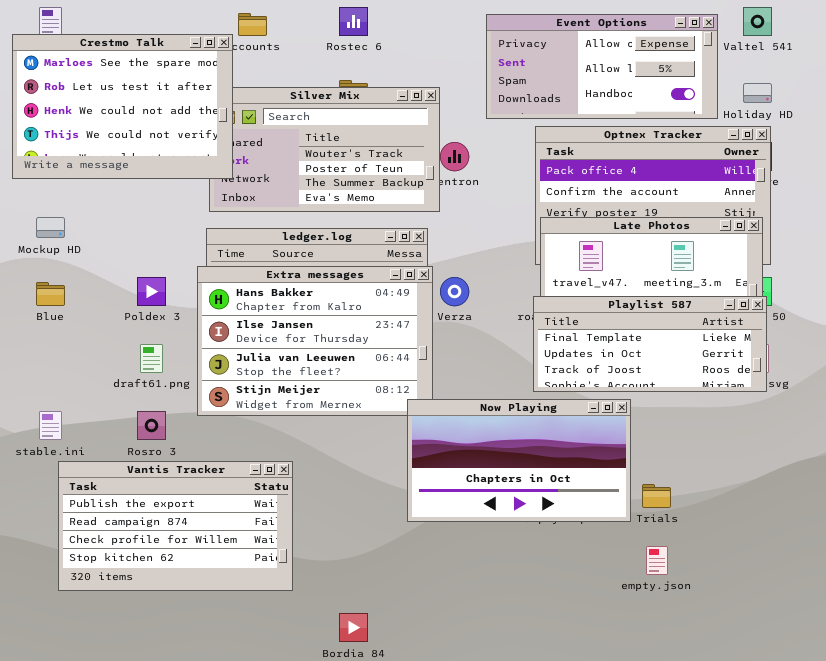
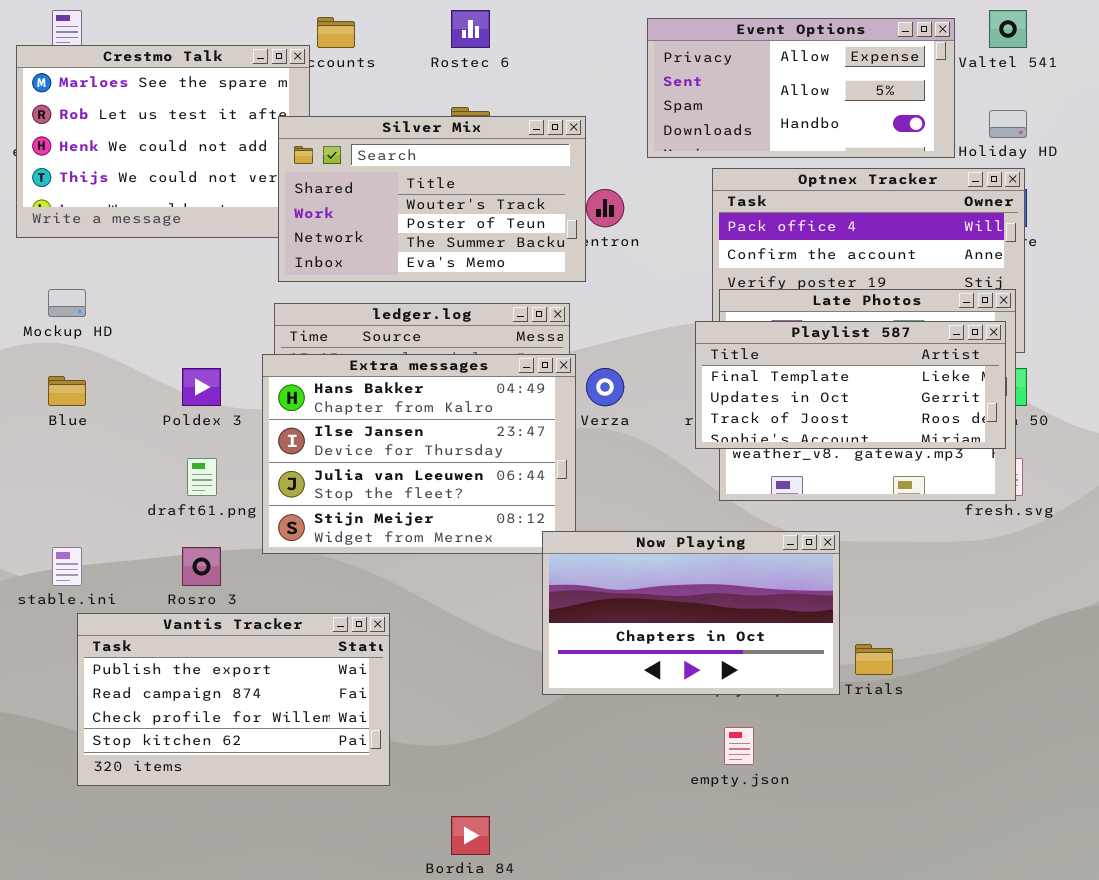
Silver Mix: [209,87,440,212] -> [278,116,586,282], raised
Playlist 587: [533,296,767,392] -> [695,321,1006,449], moved
empty.json: [646,546,668,575] -> [724,727,754,765], moved

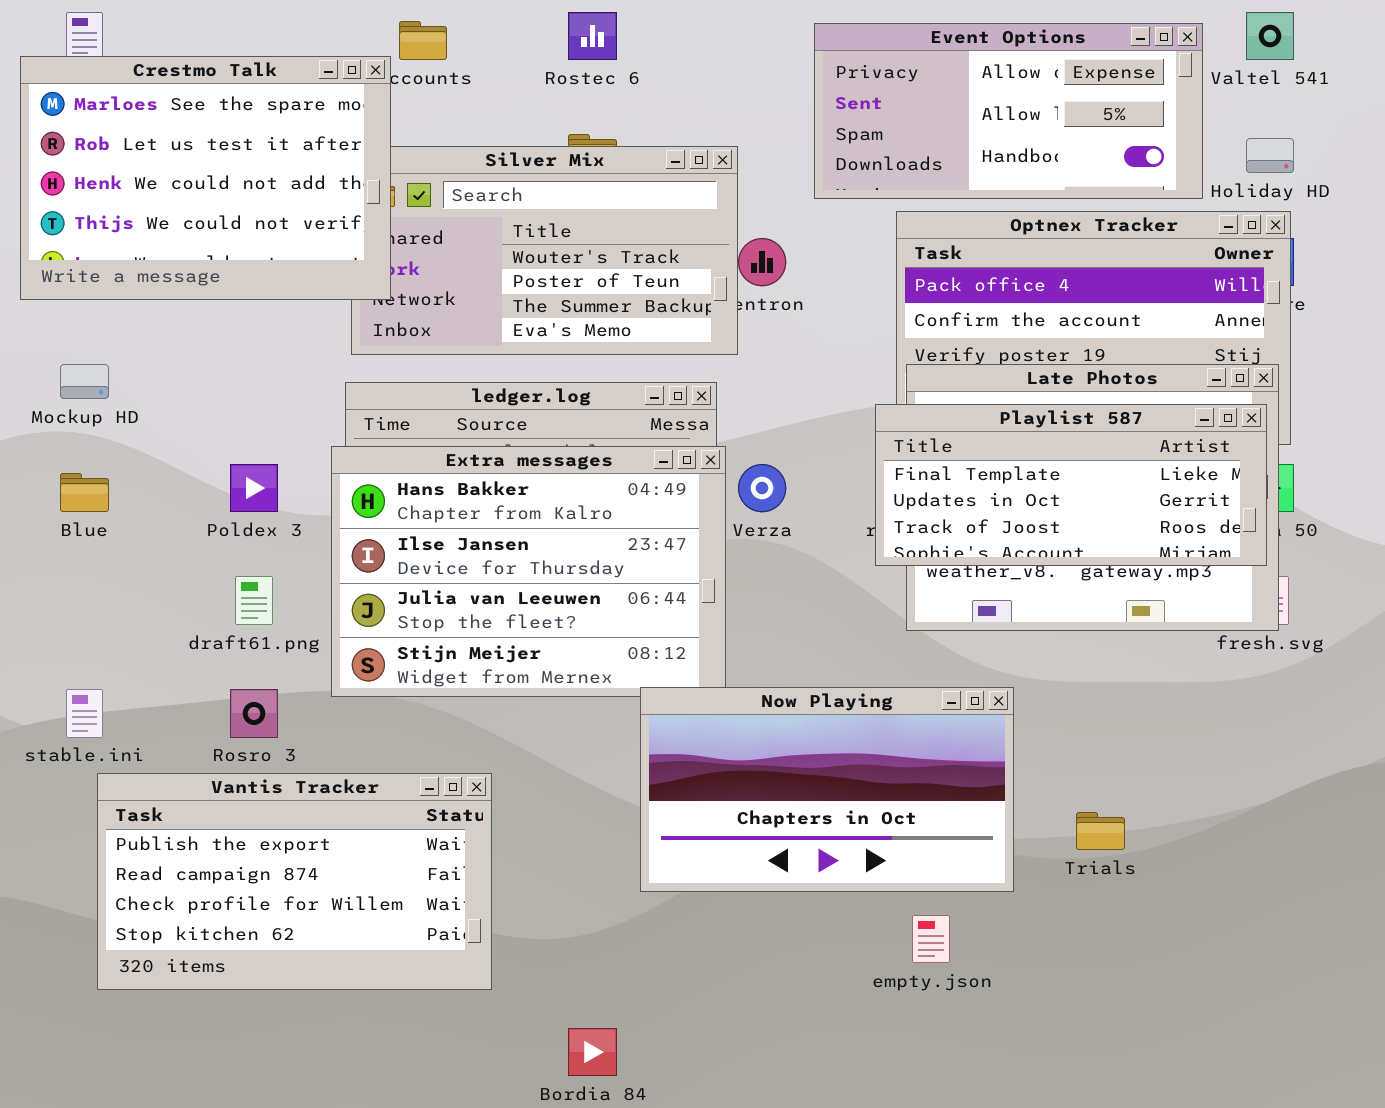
Crestmo Talk: [16,45,310,238] -> [20,56,391,300], raised
Now Playing: [542,531,840,695] -> [640,687,1014,892], moved

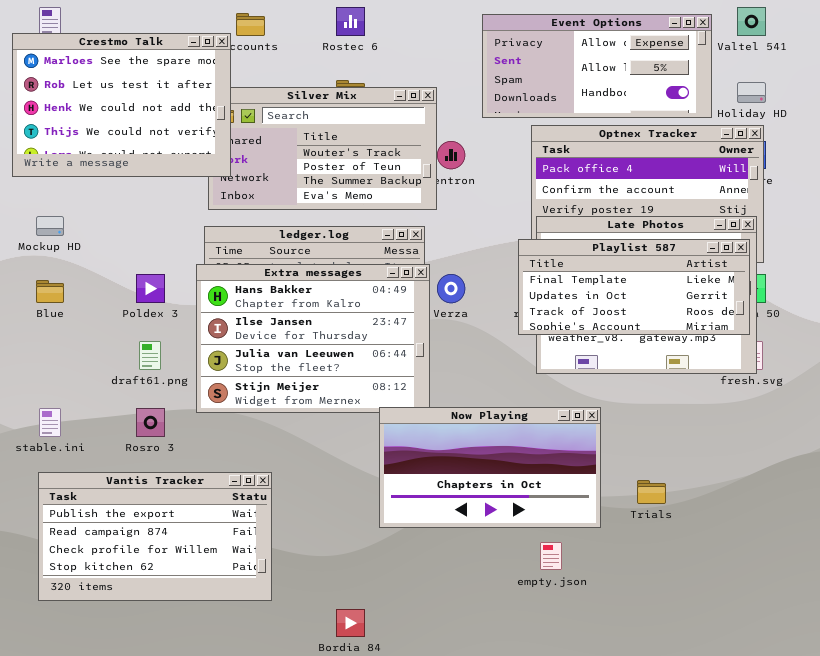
Vantis Tracker: [97,773,492,990] -> [38,472,272,601], moved

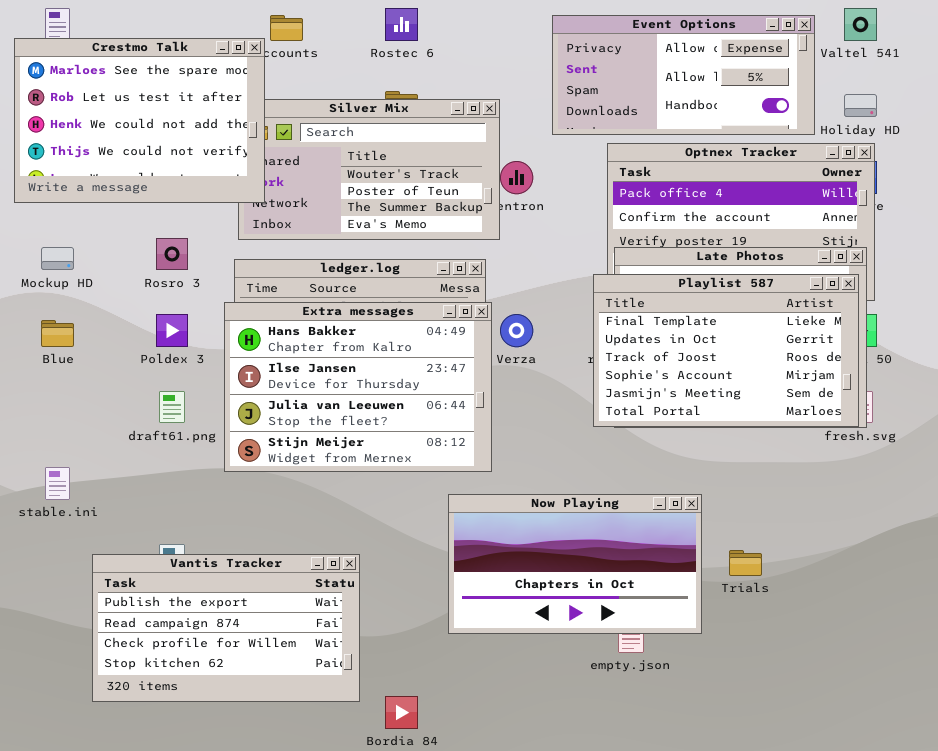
Playlist 587: [518,239,750,335] -> [593,274,859,427], resized
Now Playing: [379,407,601,528] -> [448,494,702,634], moved
Rosro 3: [136,408,165,437] -> [156,238,188,270], moved
Vantis Tracker: [38,472,272,601] -> [92,554,360,702], moved

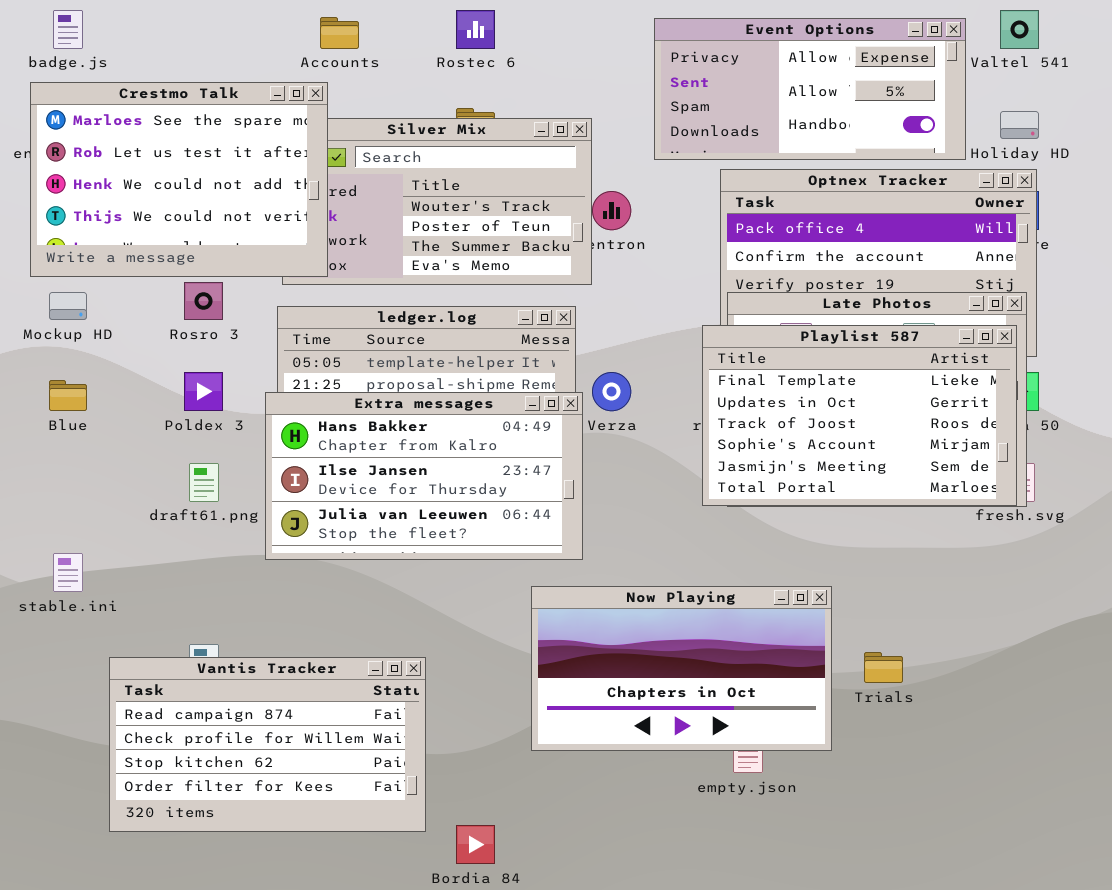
Crestmo Talk: [14,38,265,203] -> [30,82,328,277], moved
Extra messages: [224,302,492,472] -> [265,392,583,560], resized
Vantis Tracker: [92,554,360,702] -> [109,657,426,832], scrolled down 1 row

